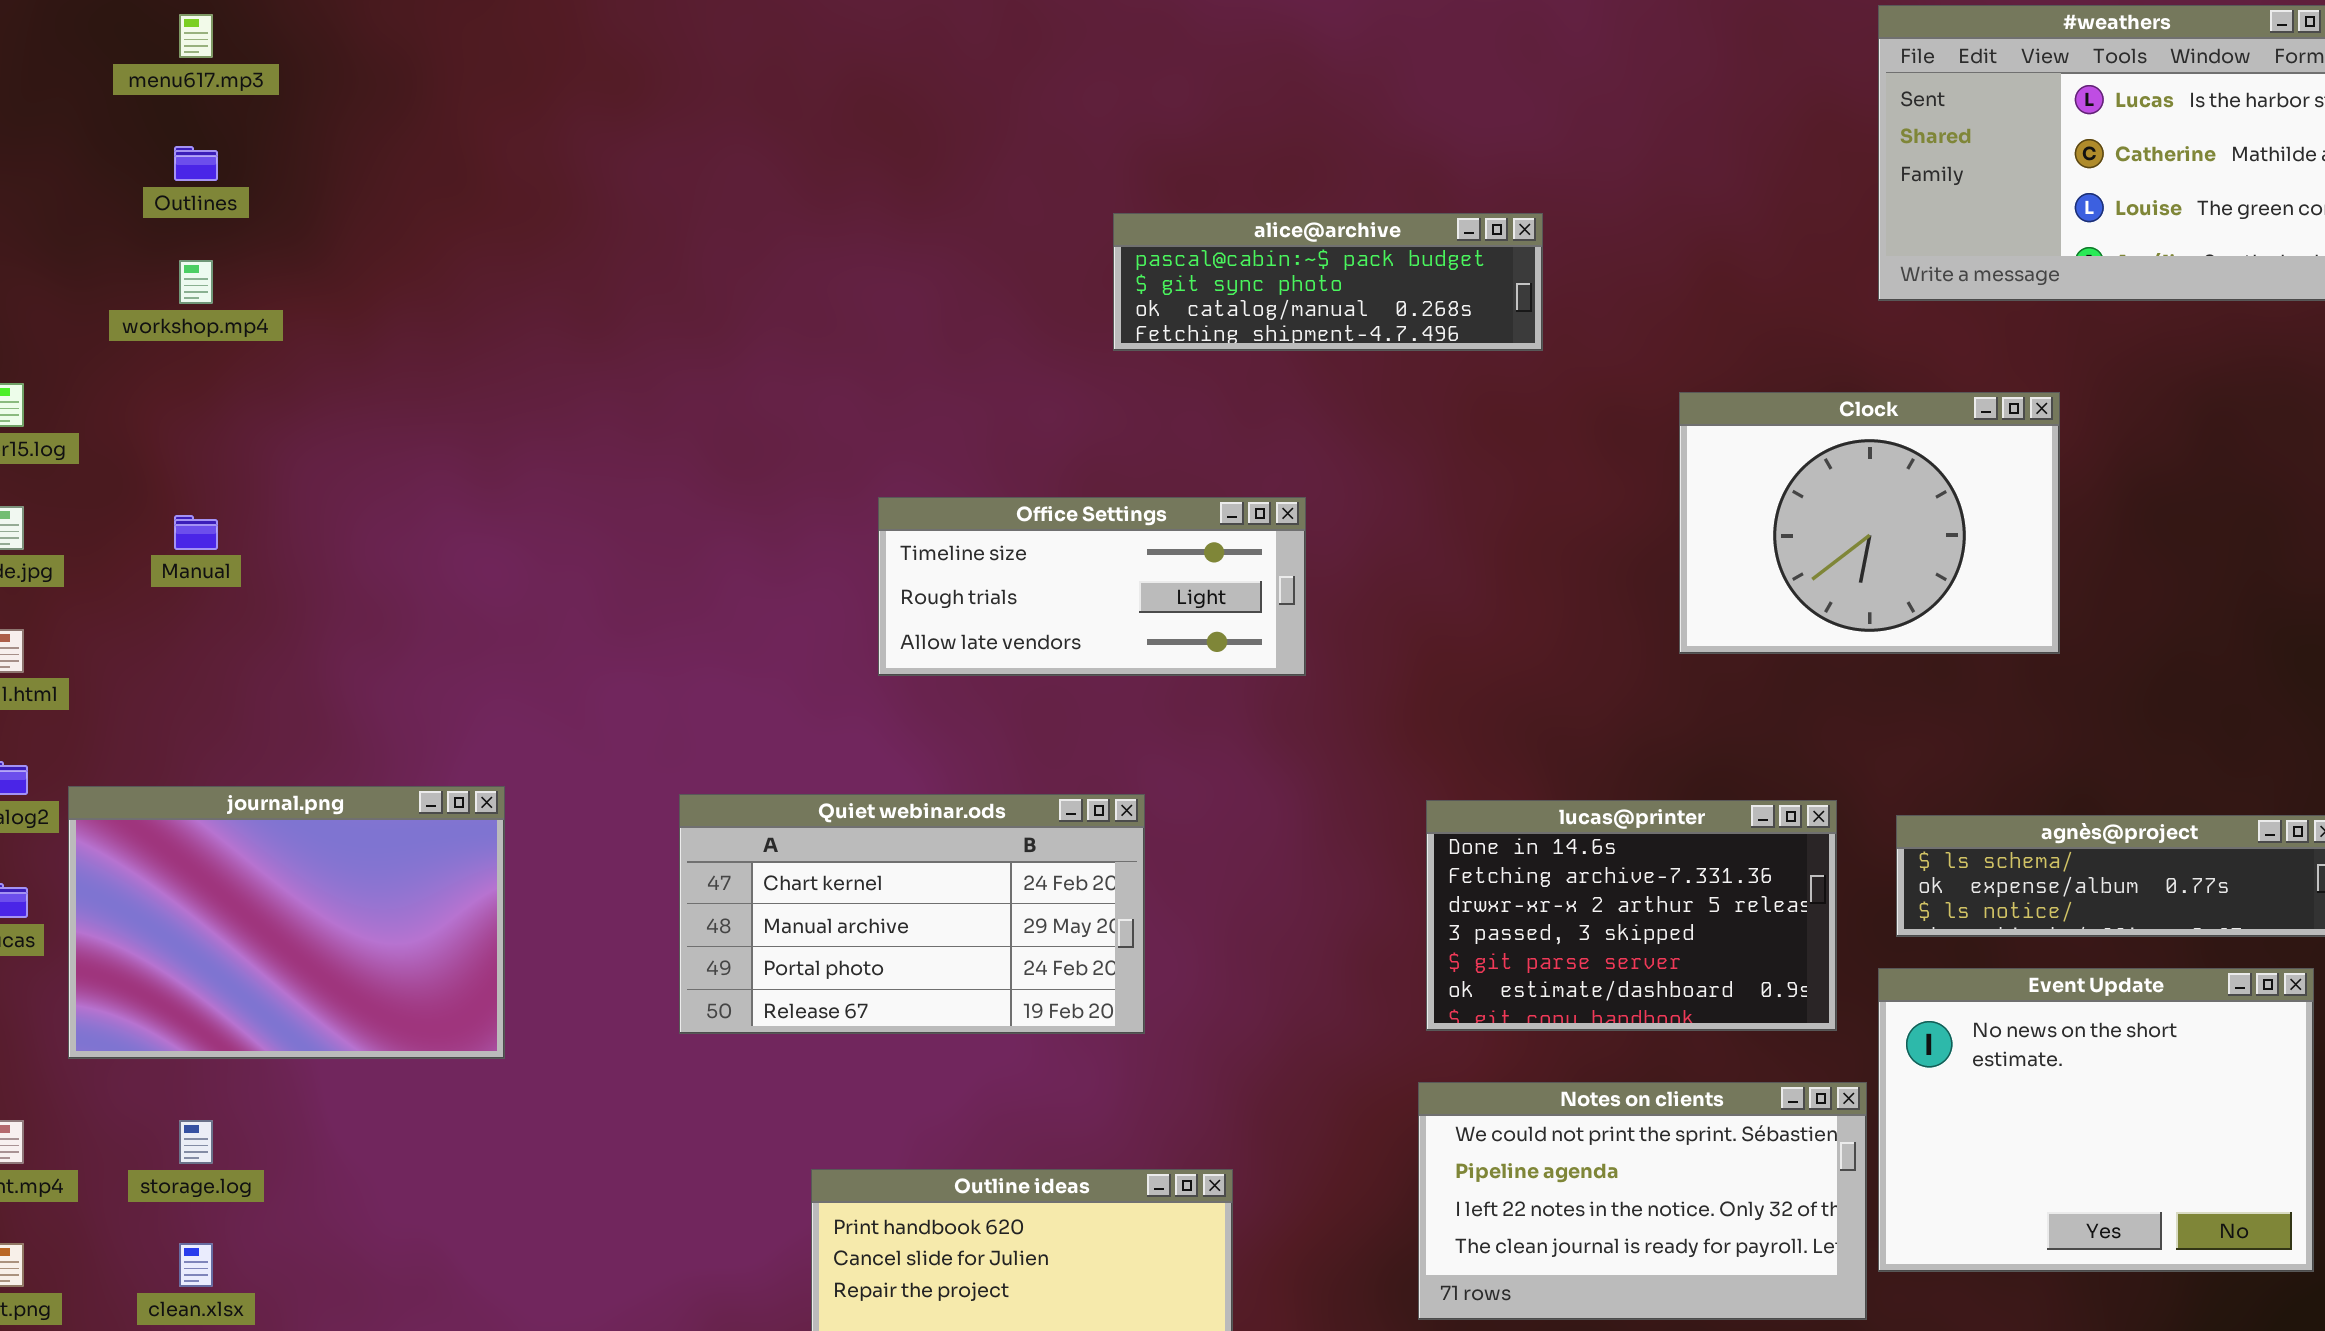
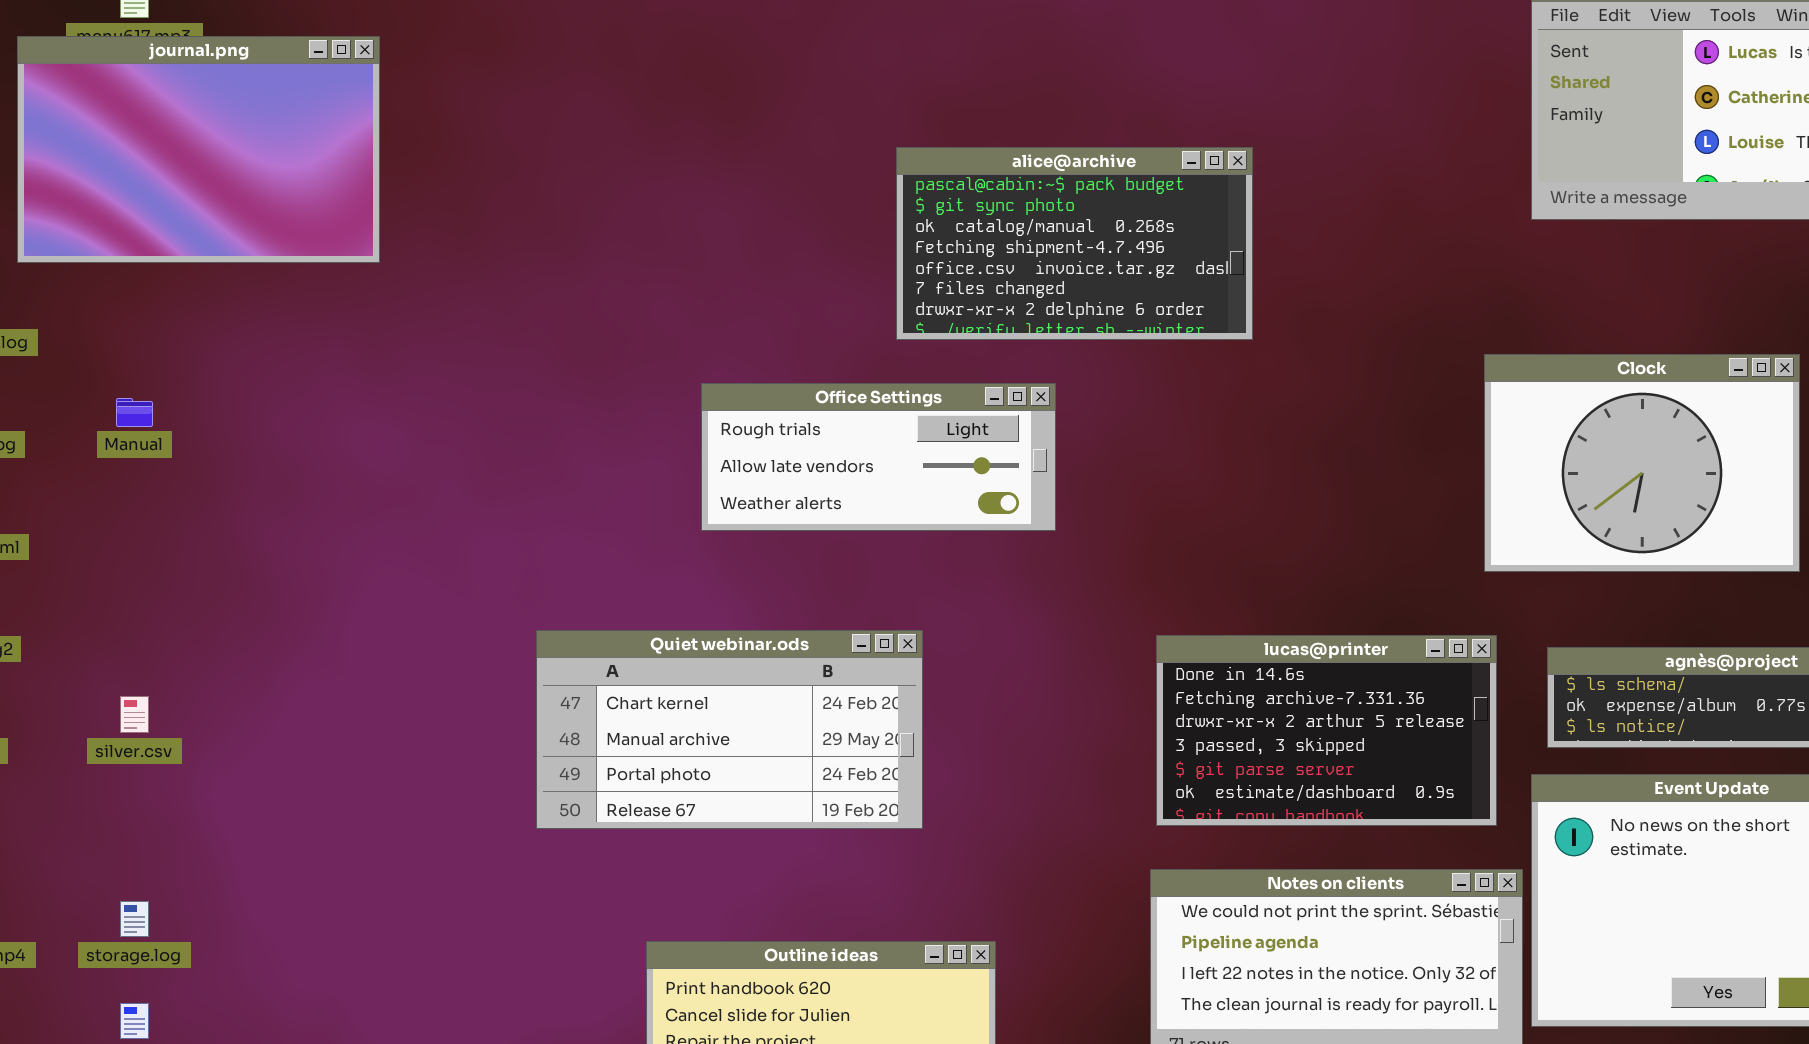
alice@archive: [1113,213,1543,351] -> [896,147,1253,340], resized
Clock: [1679,392,2060,654] -> [1484,354,1800,572], moved
Office Settings: [878,497,1306,676] -> [701,383,1056,531], scrolled down 1 row
journal.png: [68,786,505,1059] -> [17,36,380,263], moved

